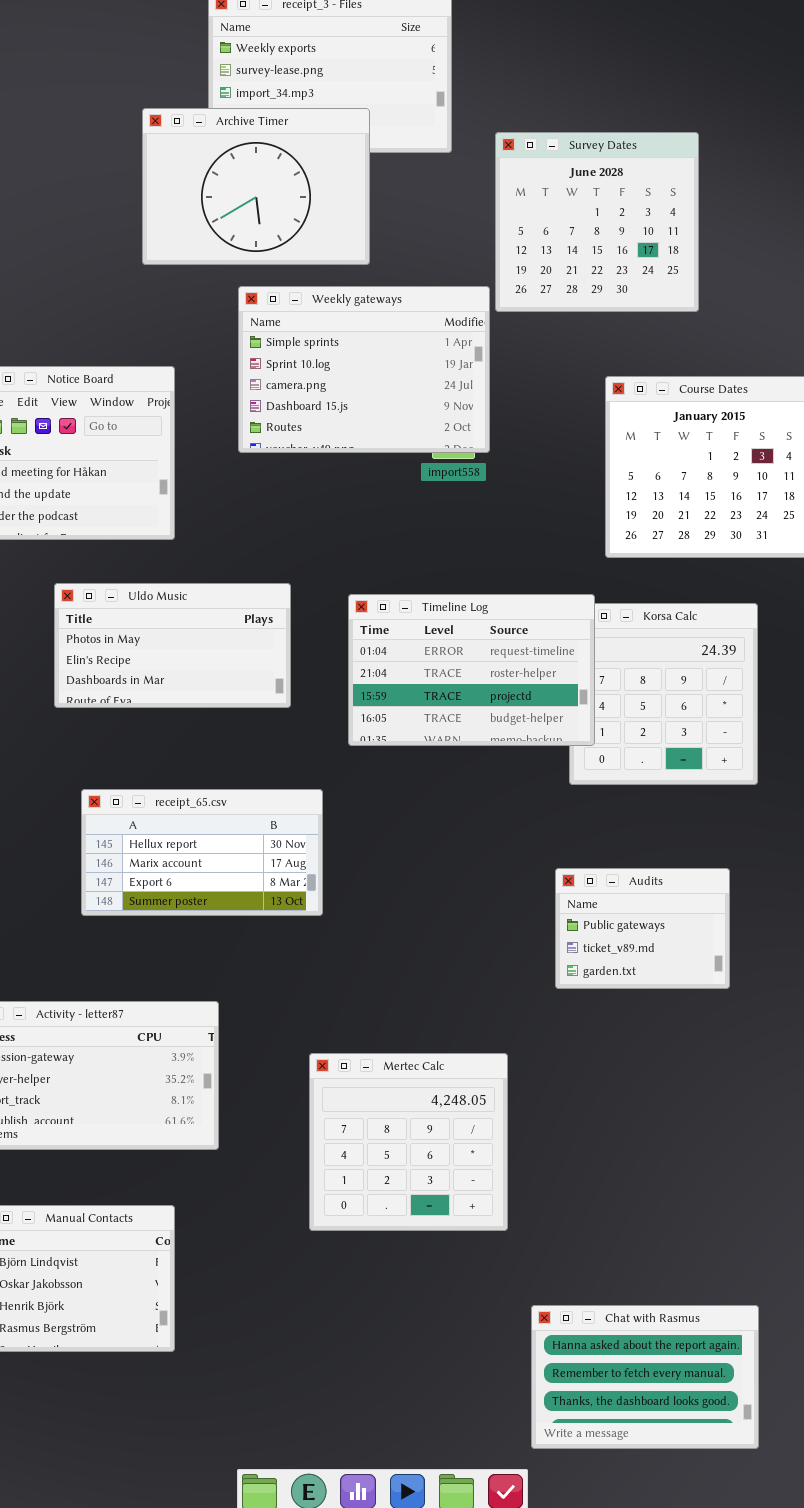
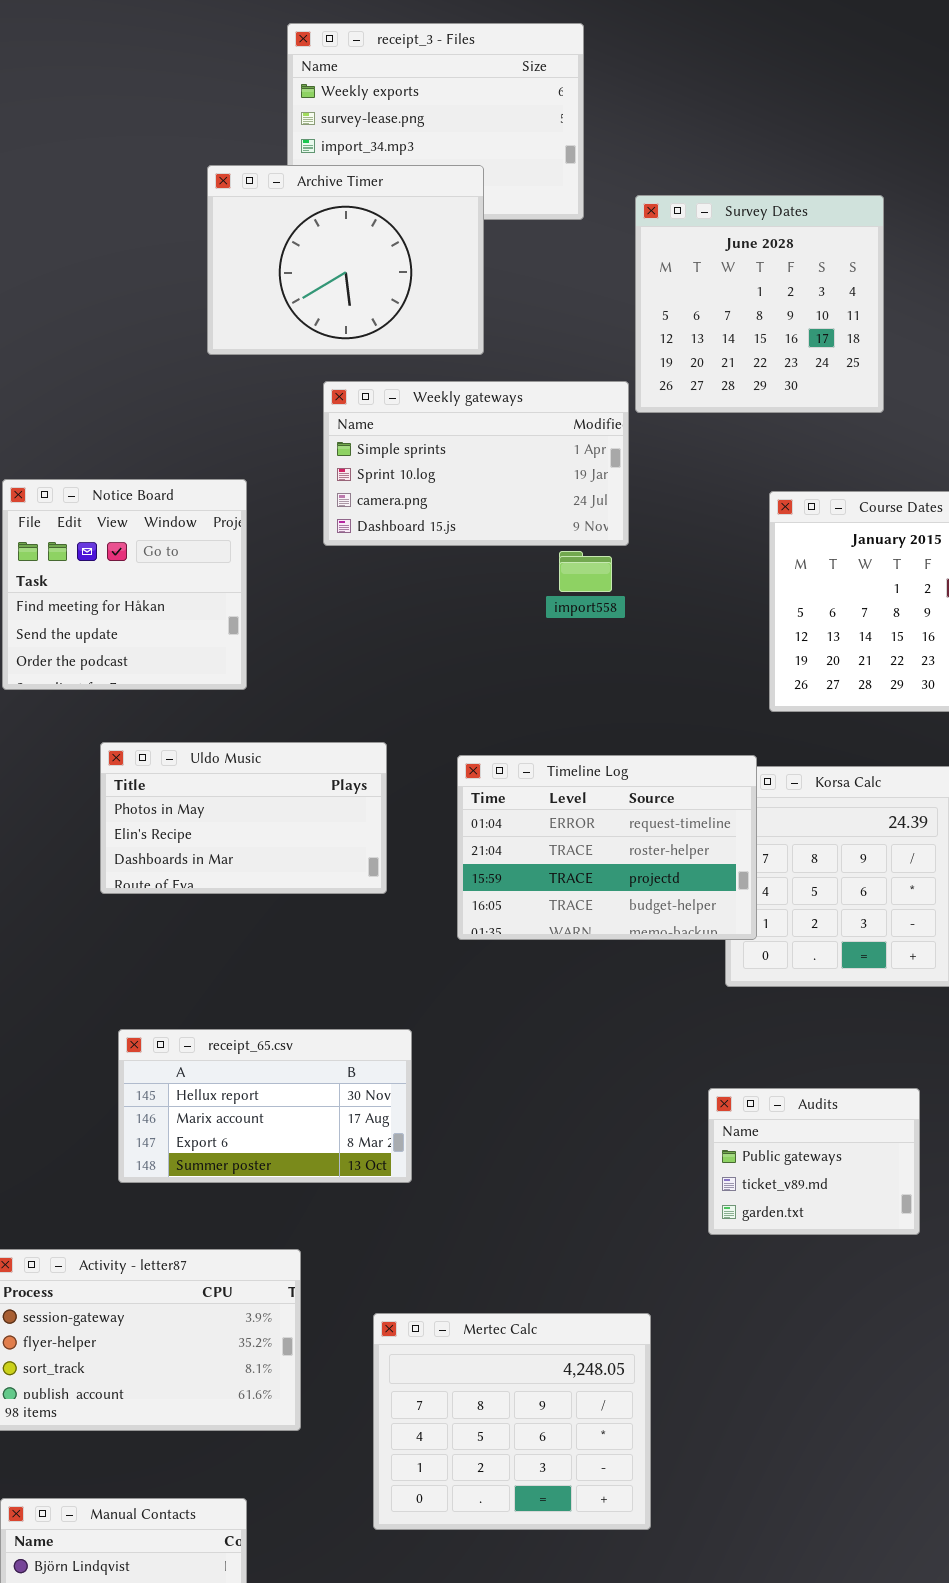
Weekly gateways: [238,286,490,453] -> [323,381,629,546], resized
receipt_65.csv: [81,789,323,916] -> [118,1029,412,1183], moved
Mertec Calc: [309,1053,508,1231] -> [373,1313,651,1530], resized

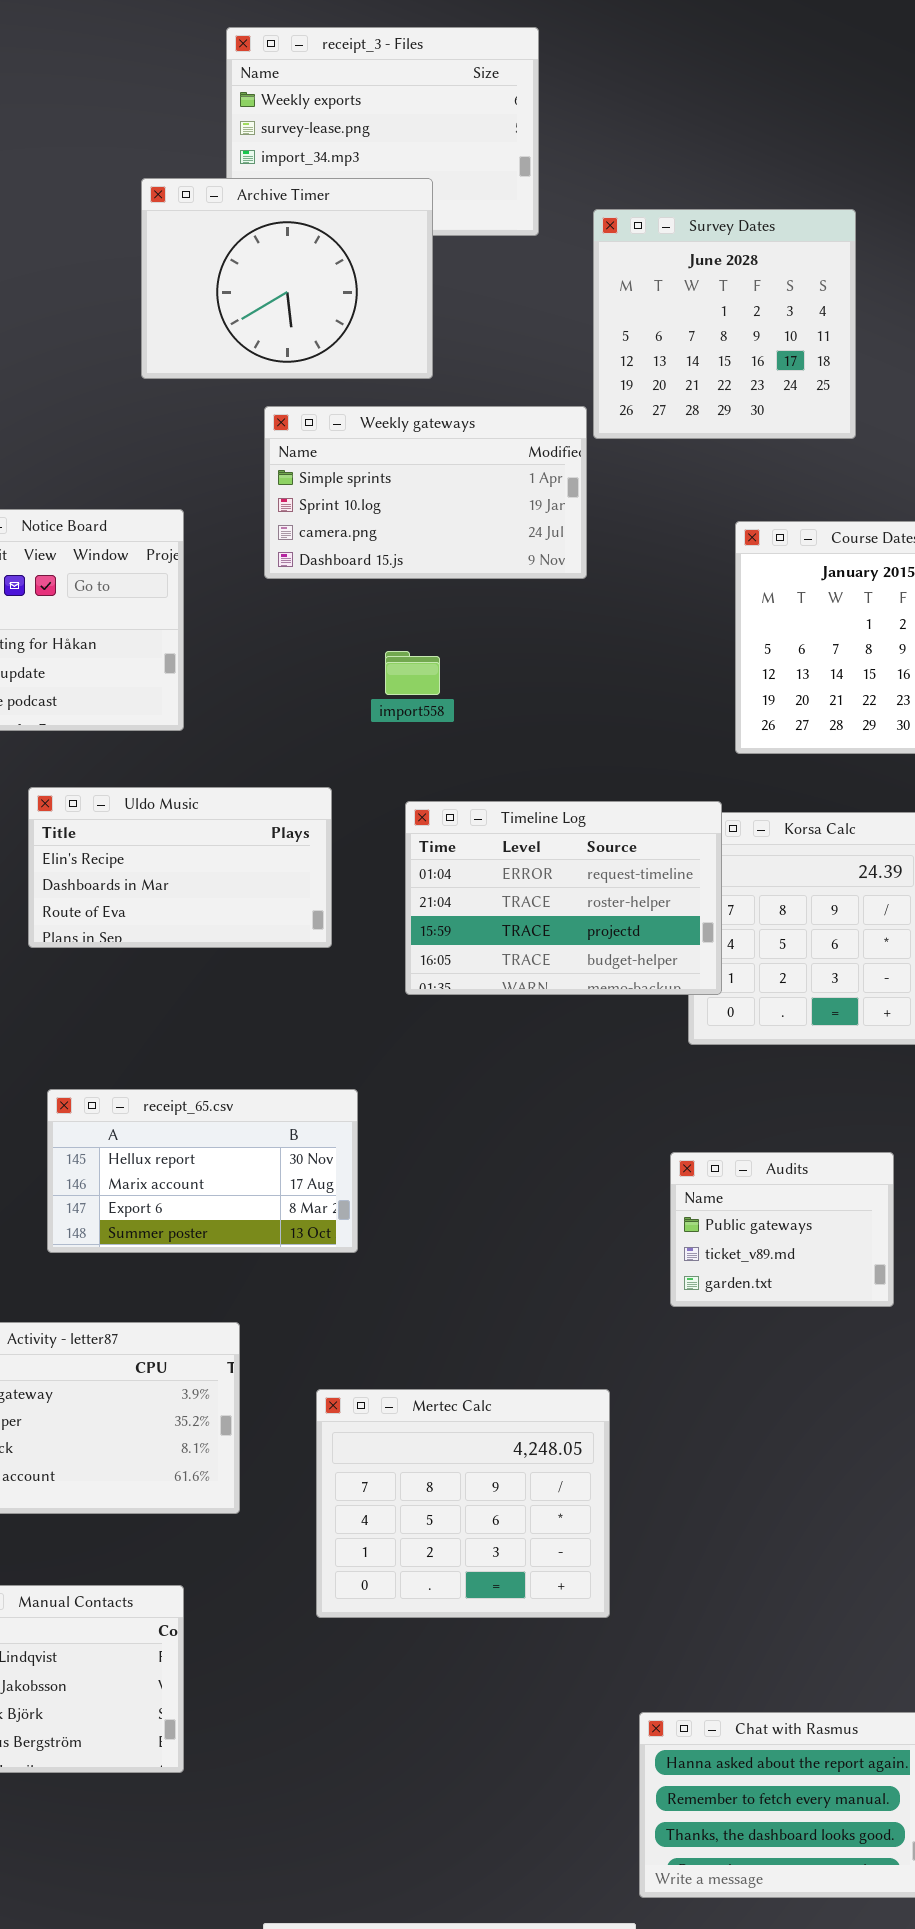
import558: [559,551,612,592] -> [385,651,440,695], moved
Uldo Music: [100,742,387,894] -> [28,787,332,948], scrolled down 1 row

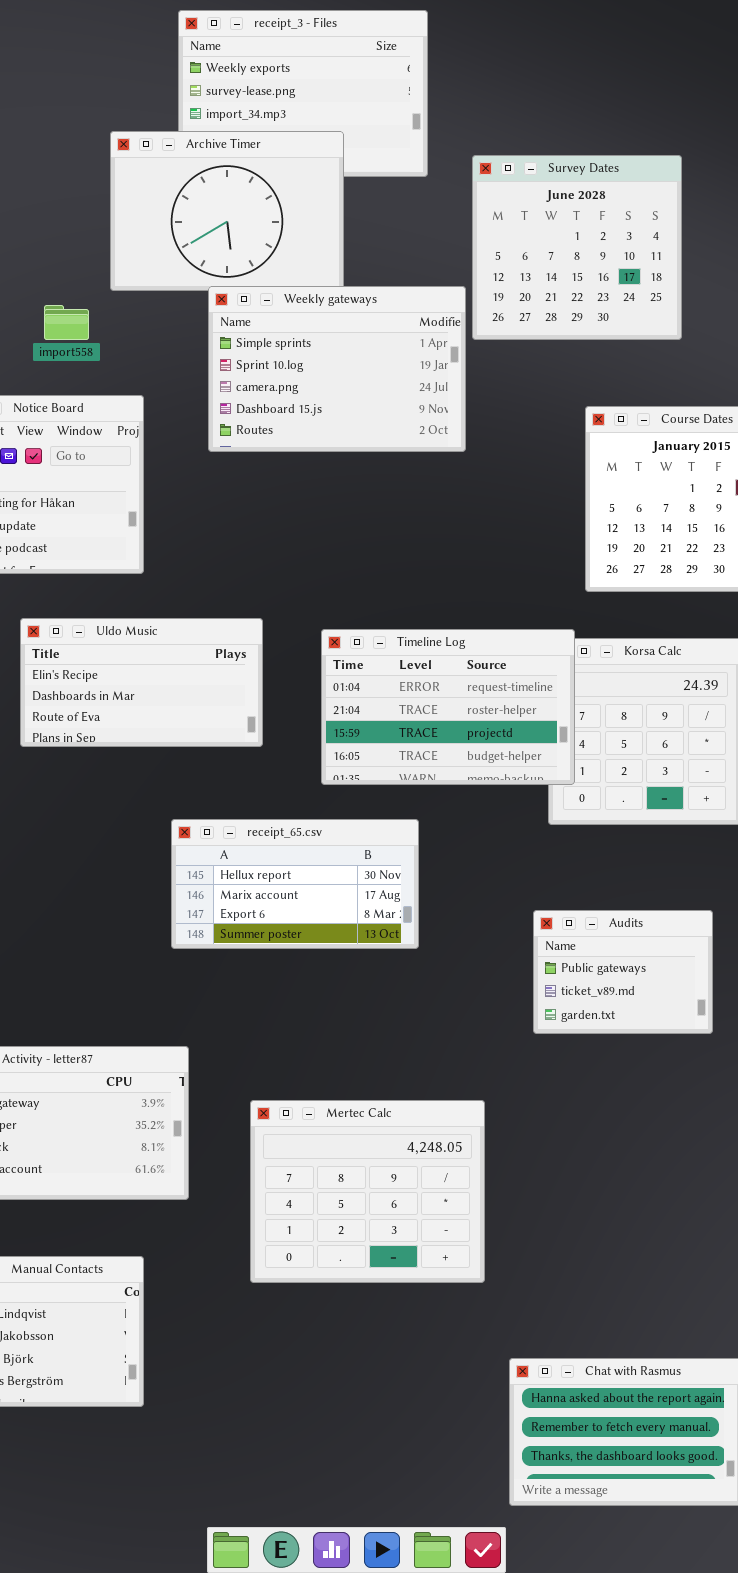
Weekly gateways: [264,406,587,579] -> [208,286,466,452], resized
import558: [385,651,440,695] -> [44,305,89,340], moved
receipt_65.csv: [47,1089,358,1253] -> [171,819,419,949], moved

